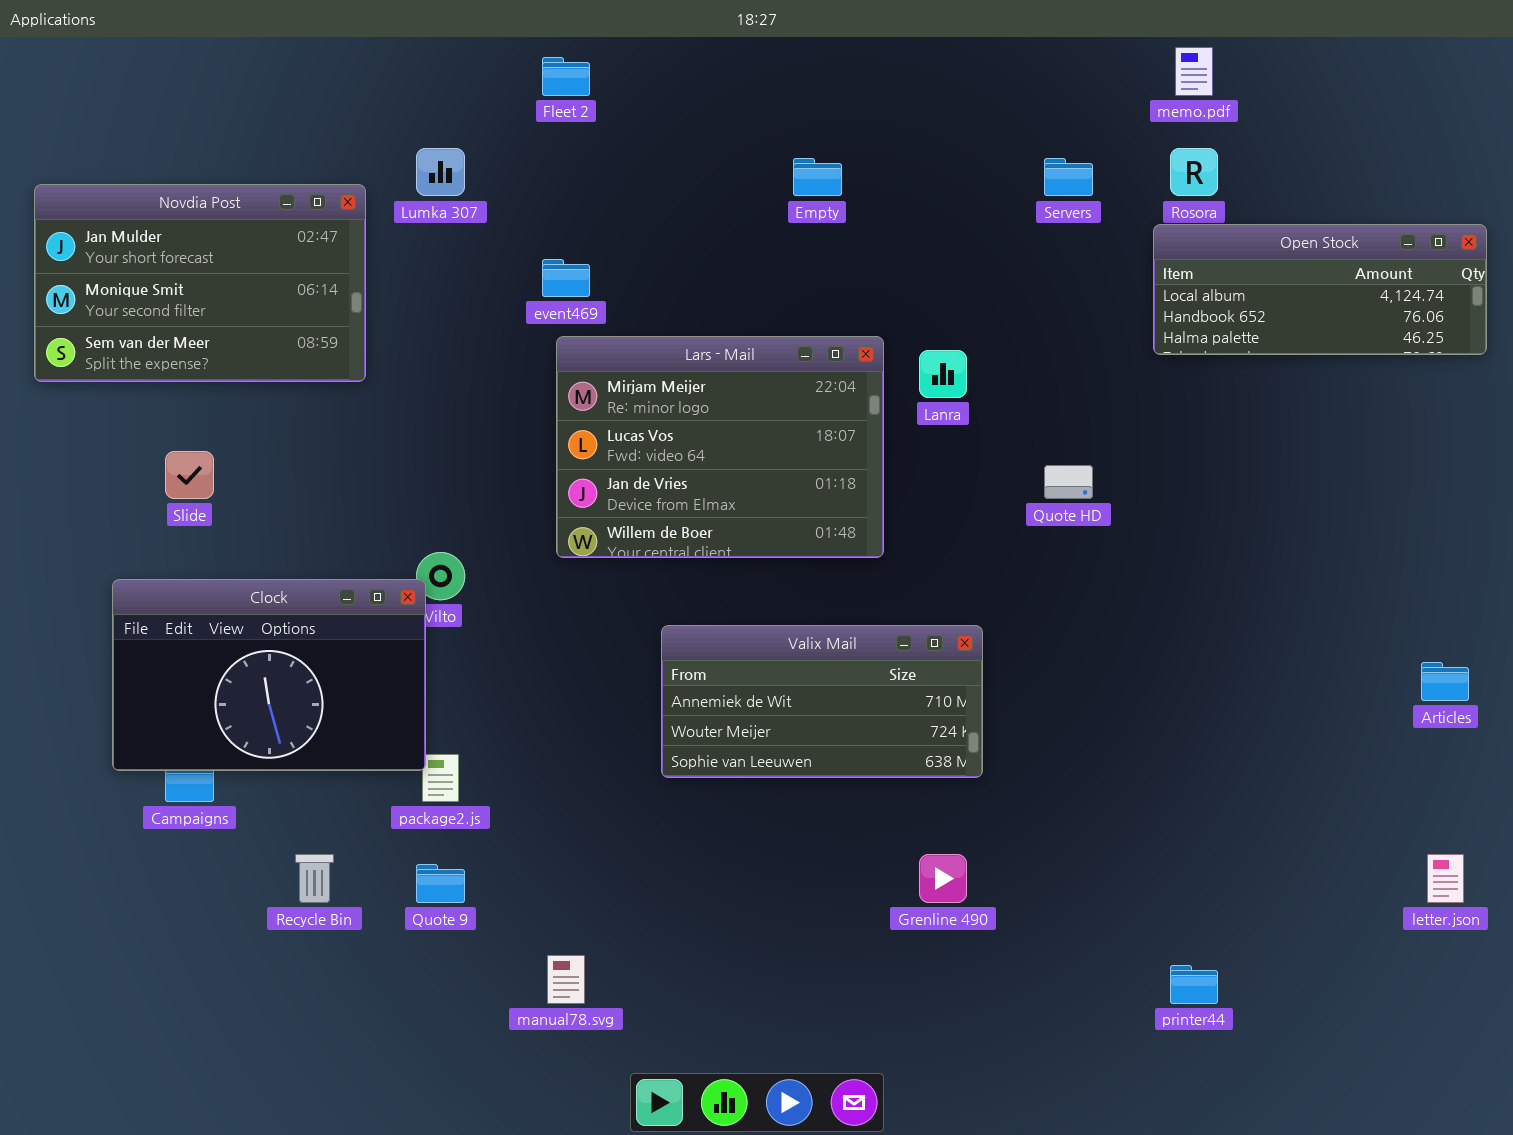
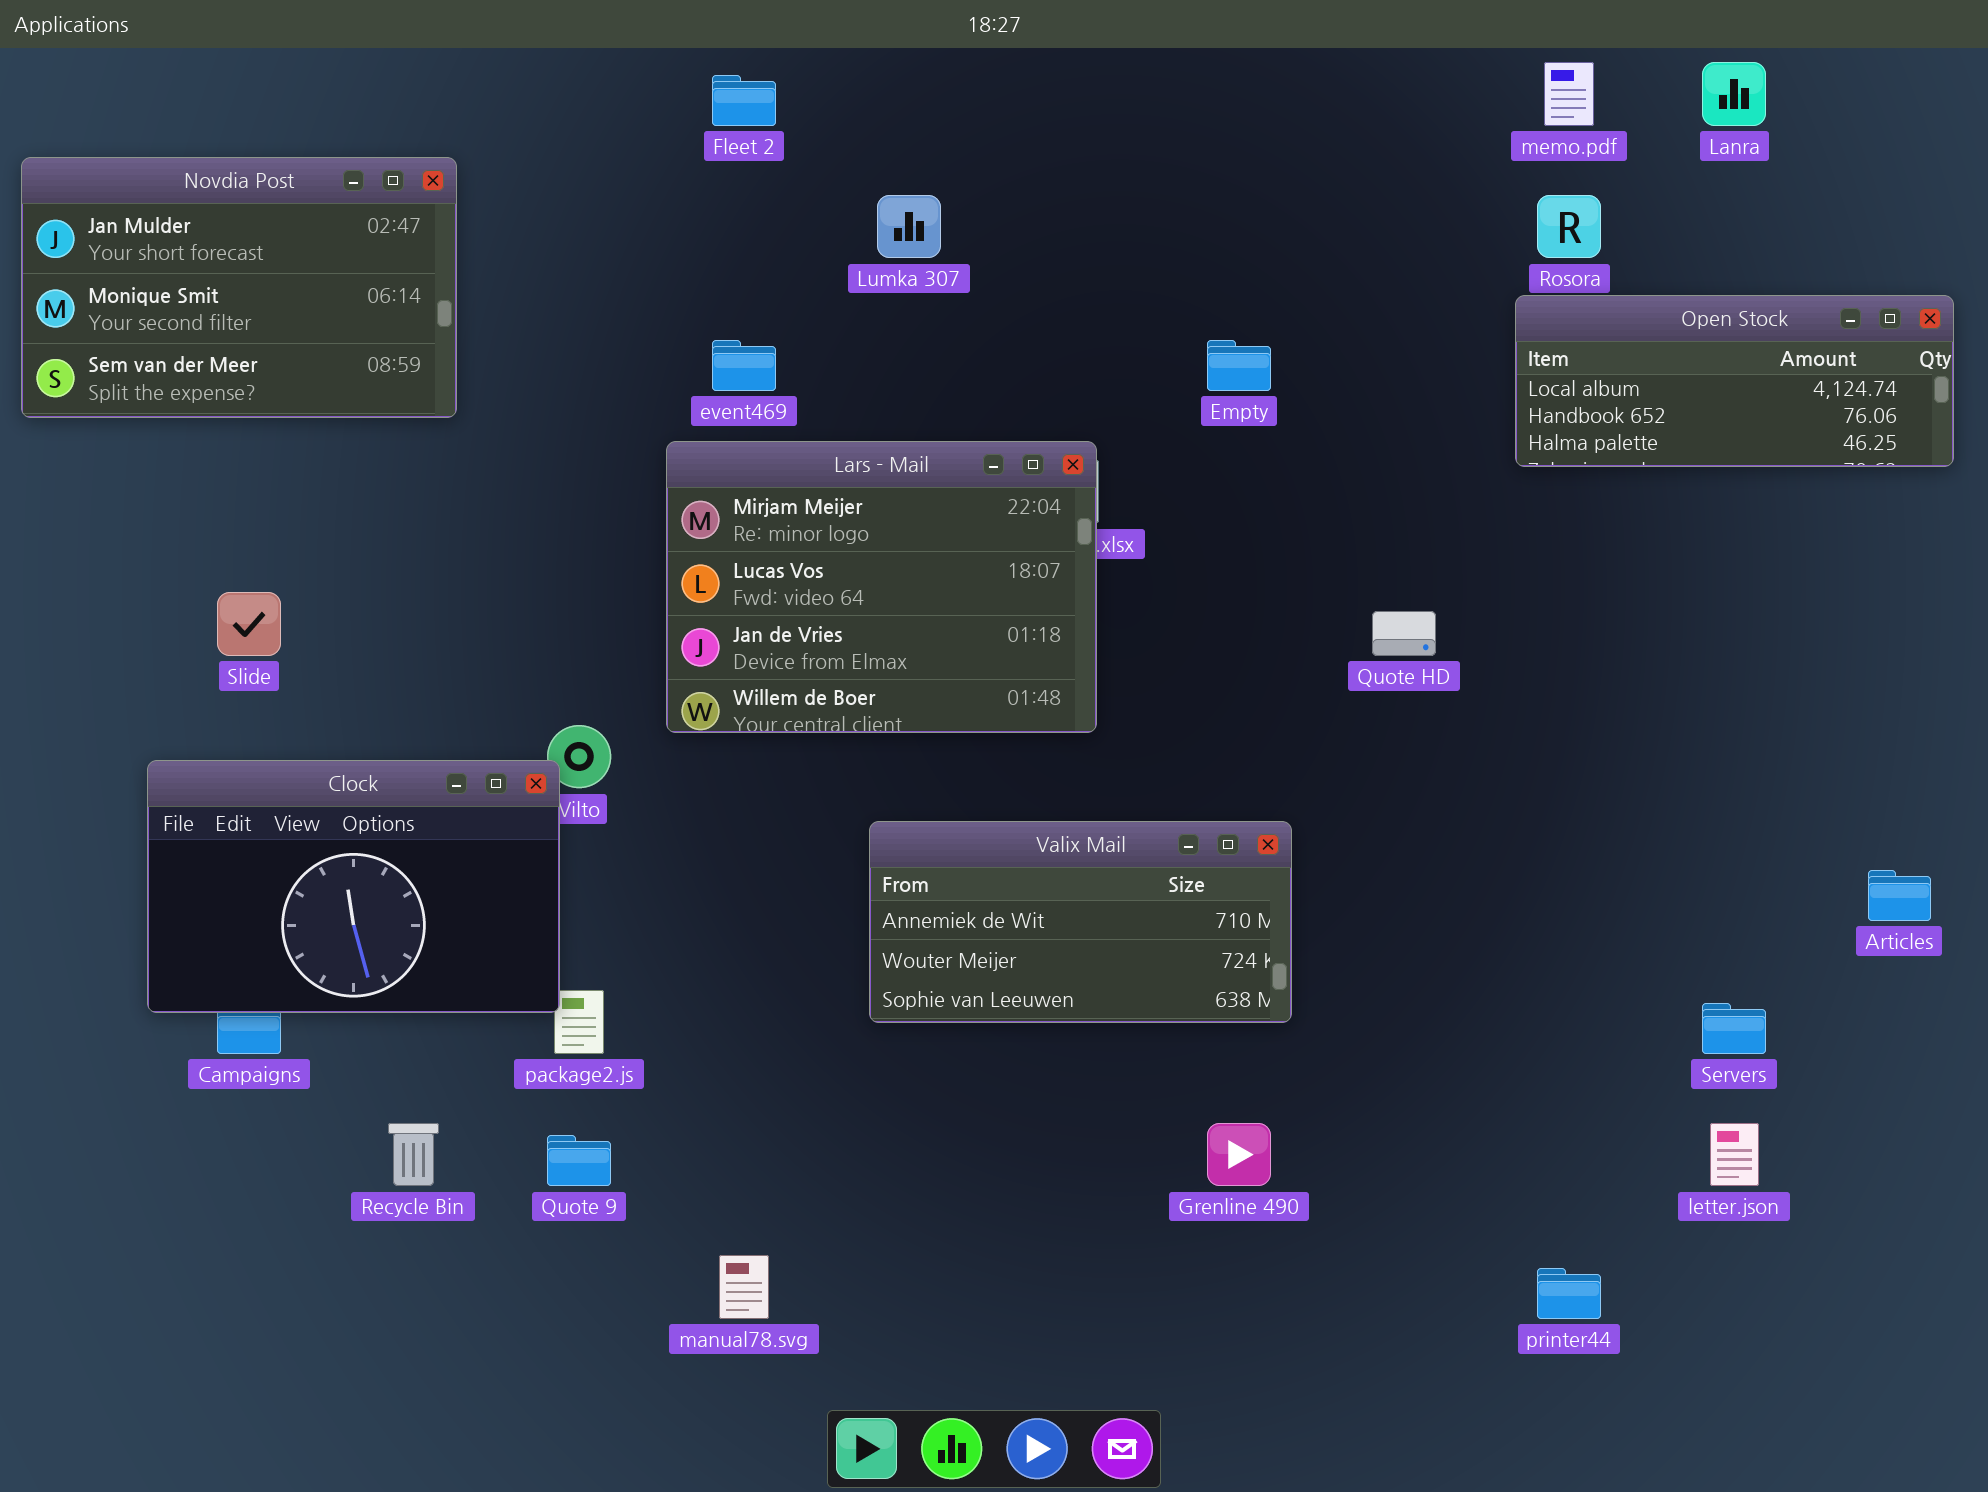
Lumka 307: [416,148,465,196] -> [877,195,941,258], moved
Empty: [793,158,842,196] -> [1207,340,1271,391], moved
Servers: [1044,158,1093,196] -> [1702,1003,1766,1054], moved
Novdia Post: [34,184,366,382] -> [21,157,457,418], moved
Lars - Mail: [556,336,884,558] -> [666,441,1097,733], moved
Lanra: [919,350,967,398] -> [1702,62,1766,126], moved
letter.json: [1427,854,1464,903] -> [1710,1123,1759,1186], moved

